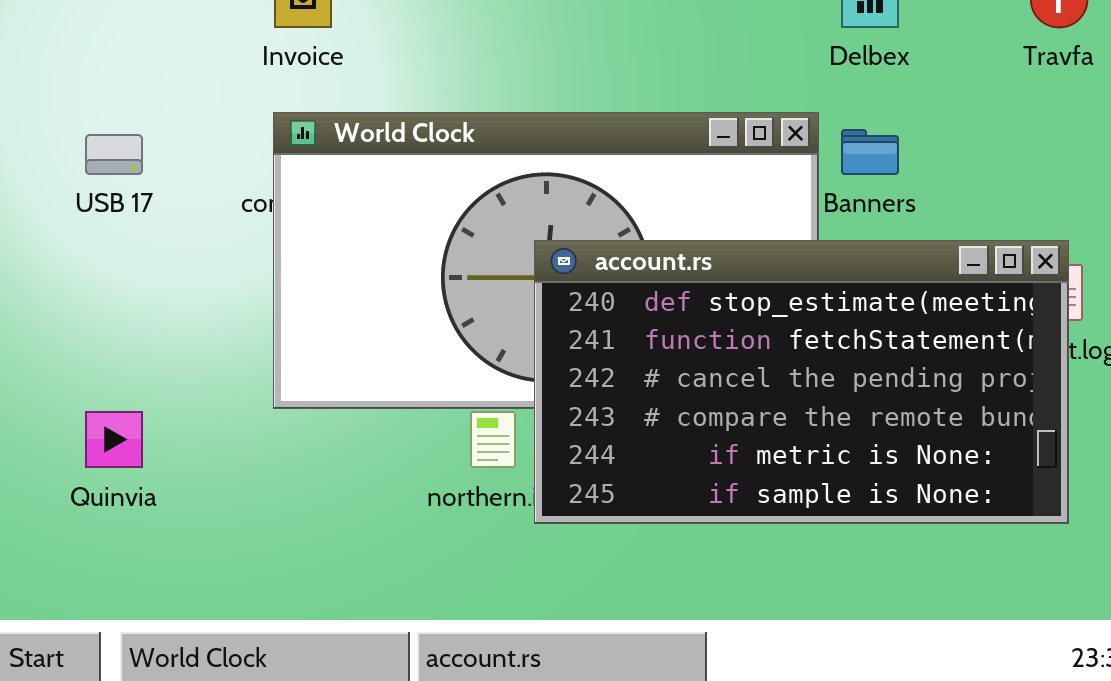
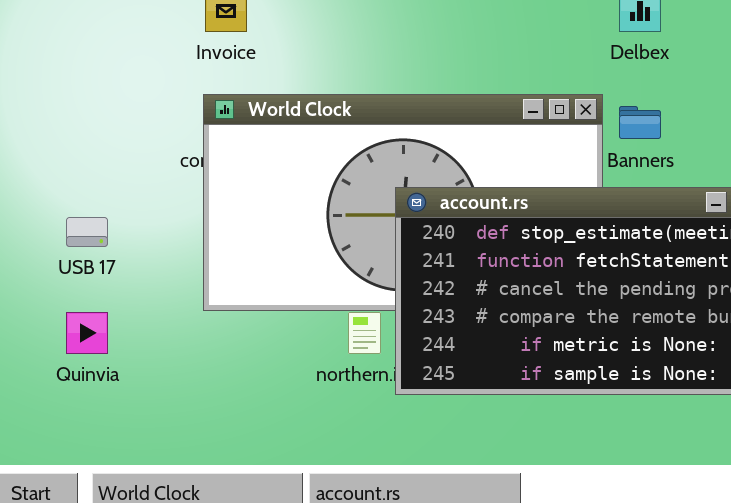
USB 17: [85,134,143,175] -> [66,217,108,247], moved

